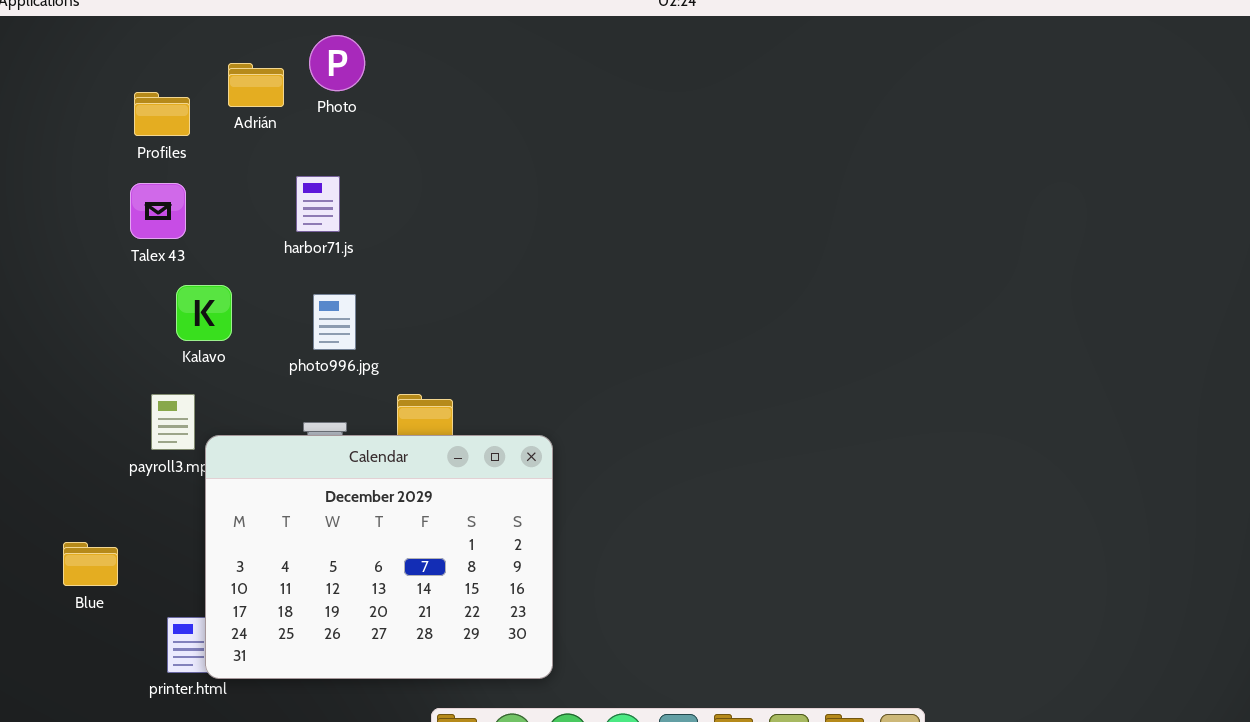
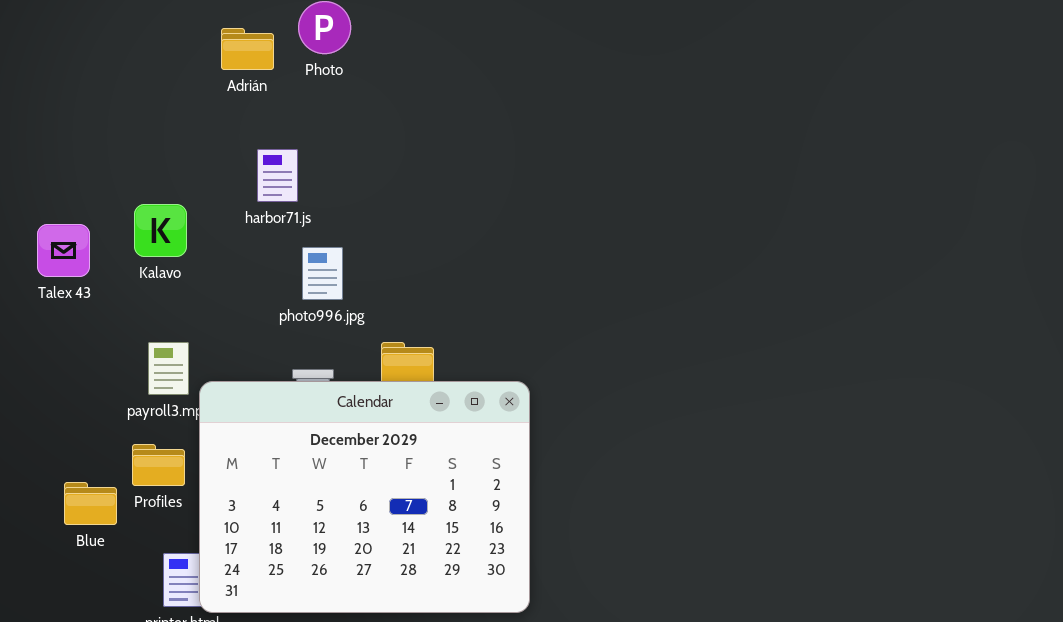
Profiles: [134,92,190,136] -> [132,444,185,486], moved
harbor71.js: [296,176,340,232] -> [257,149,298,202], moved
Talex 43: [130,183,186,239] -> [37,224,90,277], moved
Kalavo: [176,285,232,341] -> [134,204,187,257], moved

